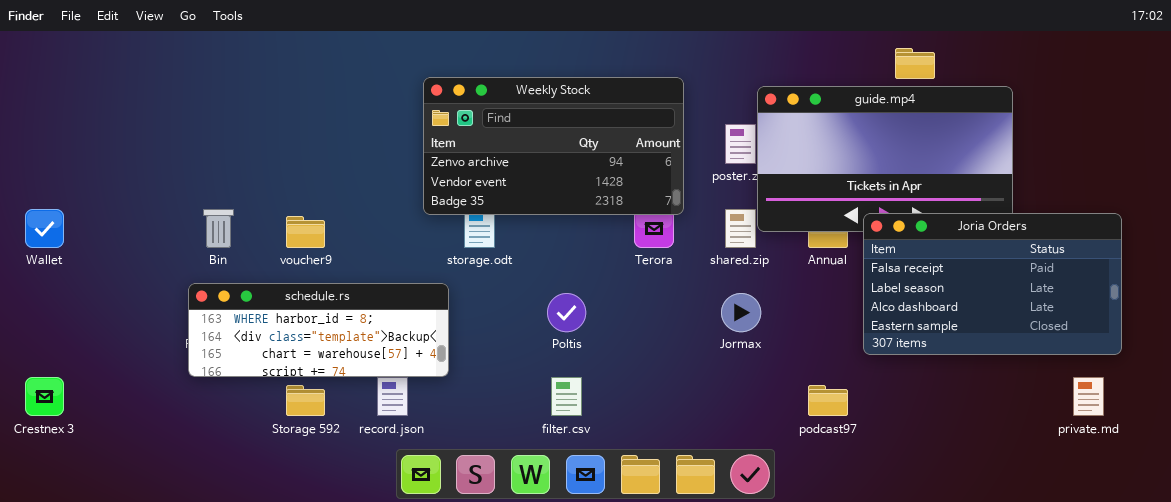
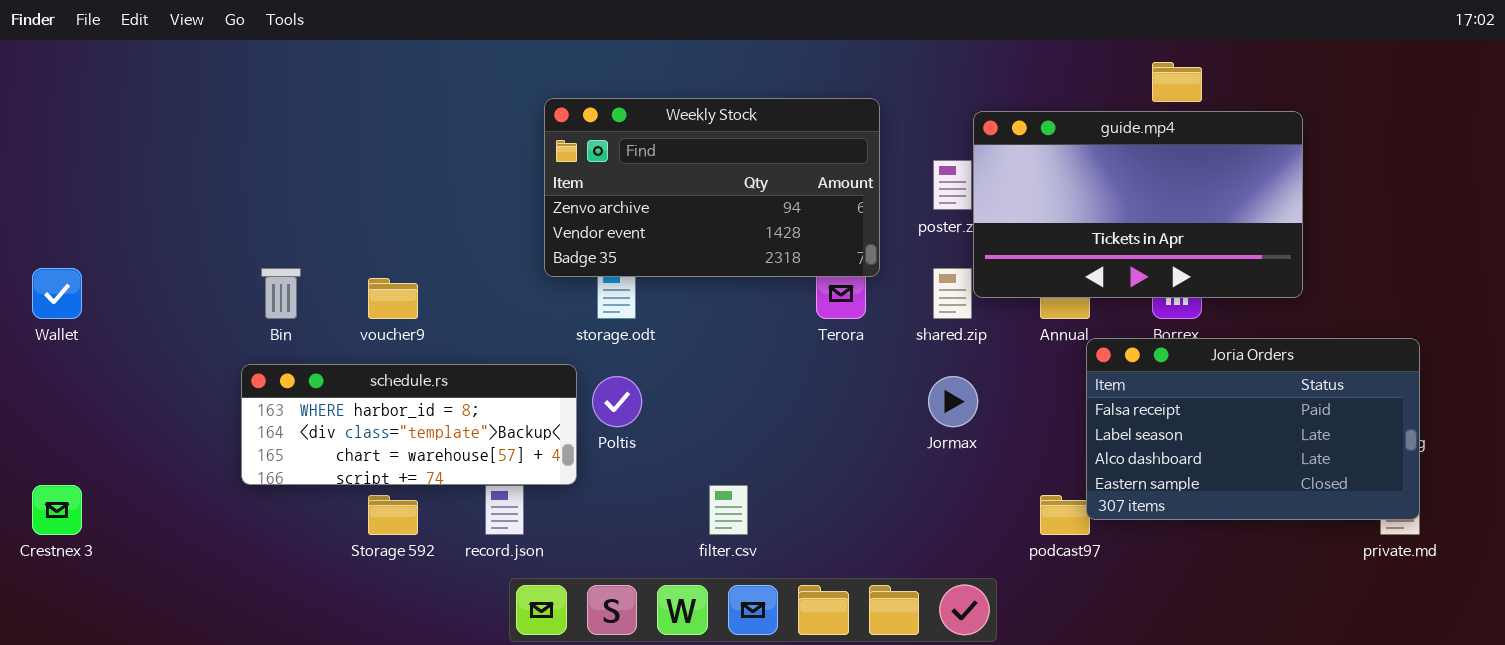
Joria Orders: [863,213,1122,355] -> [1086,338,1420,520], moved
Poltis: [547,293,586,332] -> [592,376,642,427], moved

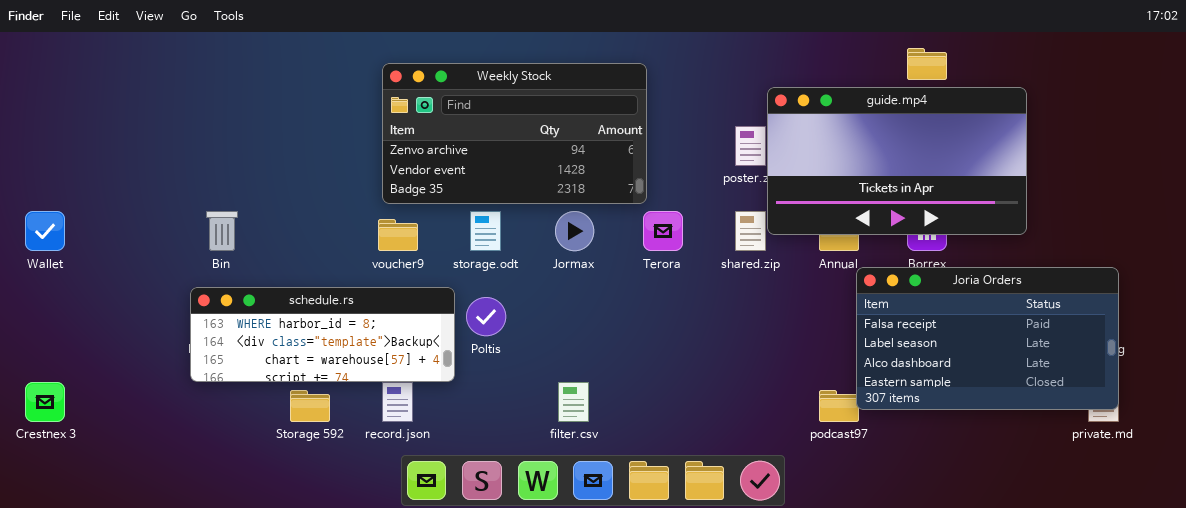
Weekly Stock: [544,98,880,277] -> [382,63,647,204], moved
voucher9: [368,278,418,319] -> [378,219,418,251], moved
Jormax: [928,376,978,427] -> [555,211,594,251], moved

